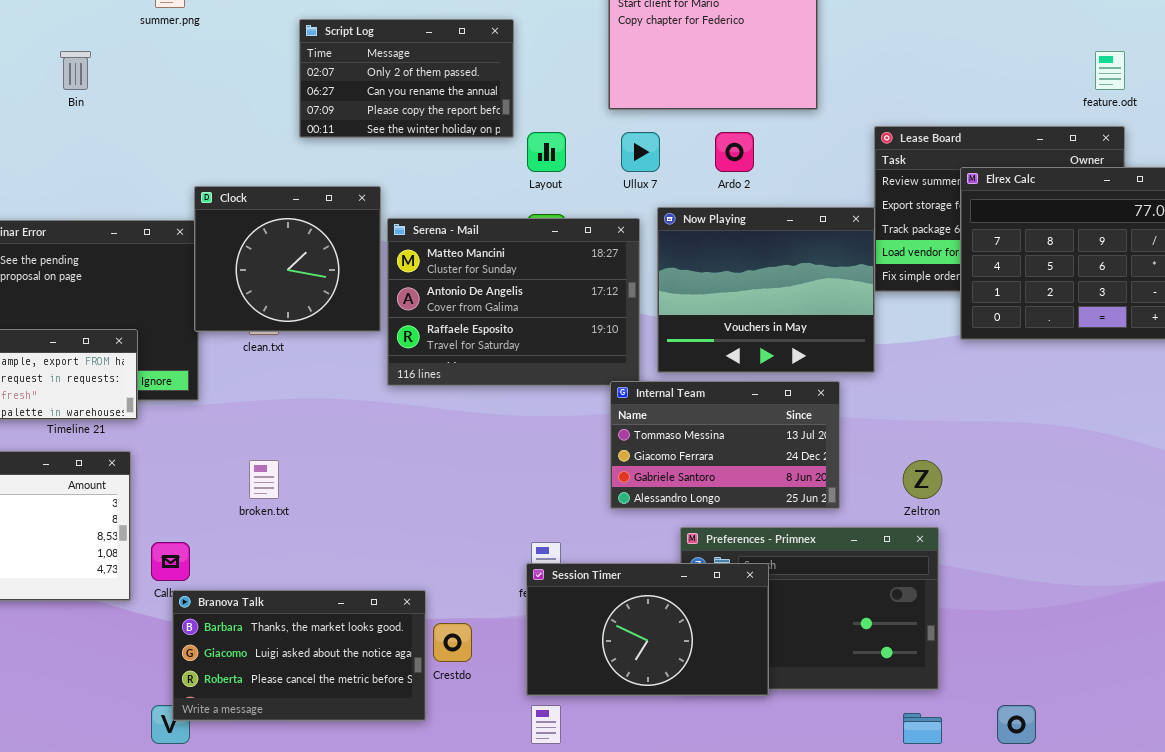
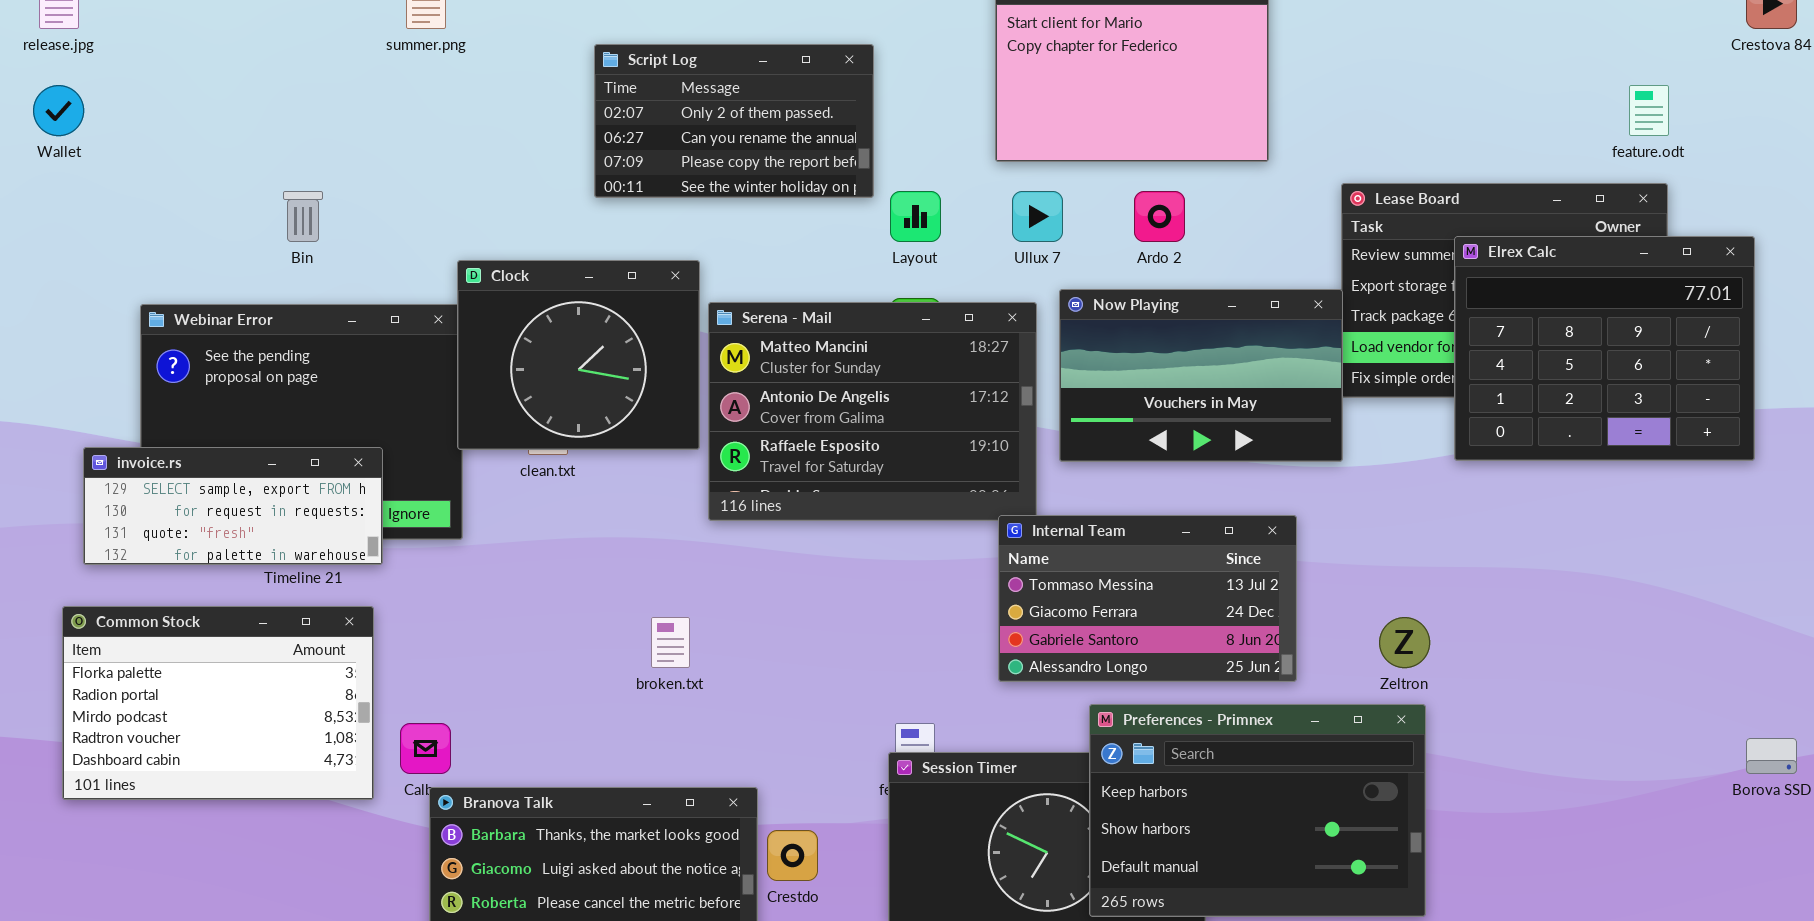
Bin: [60,51,91,90] -> [283,191,323,242], moved
Now Playing: [657,207,875,373] -> [1059,289,1343,462], resized
broken.txt: [249,460,279,499] -> [651,617,690,668], moved
Preferences - Primnex: [680,527,939,690] -> [1089,704,1426,917], raised

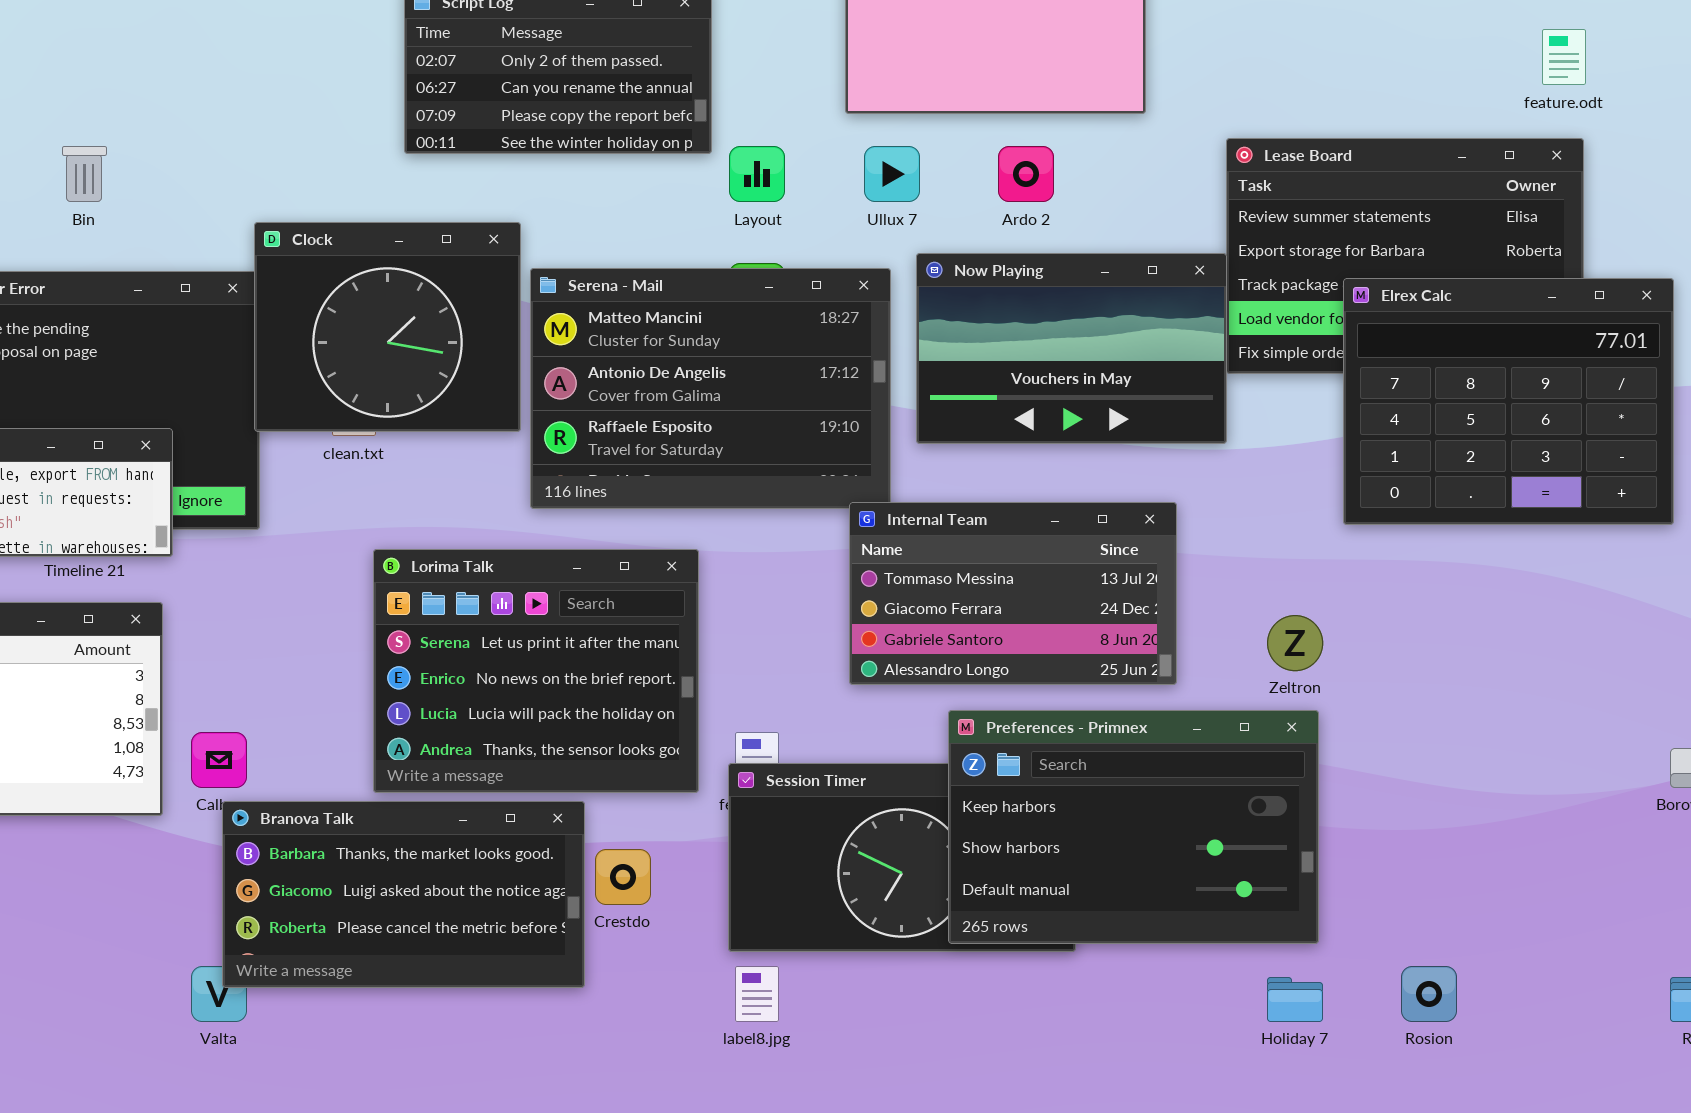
Elrex Calc: [1454,236,1755,461] -> [1343,278,1674,525], moved
Lorima Talk: none -> [373,549,699,793], opened

